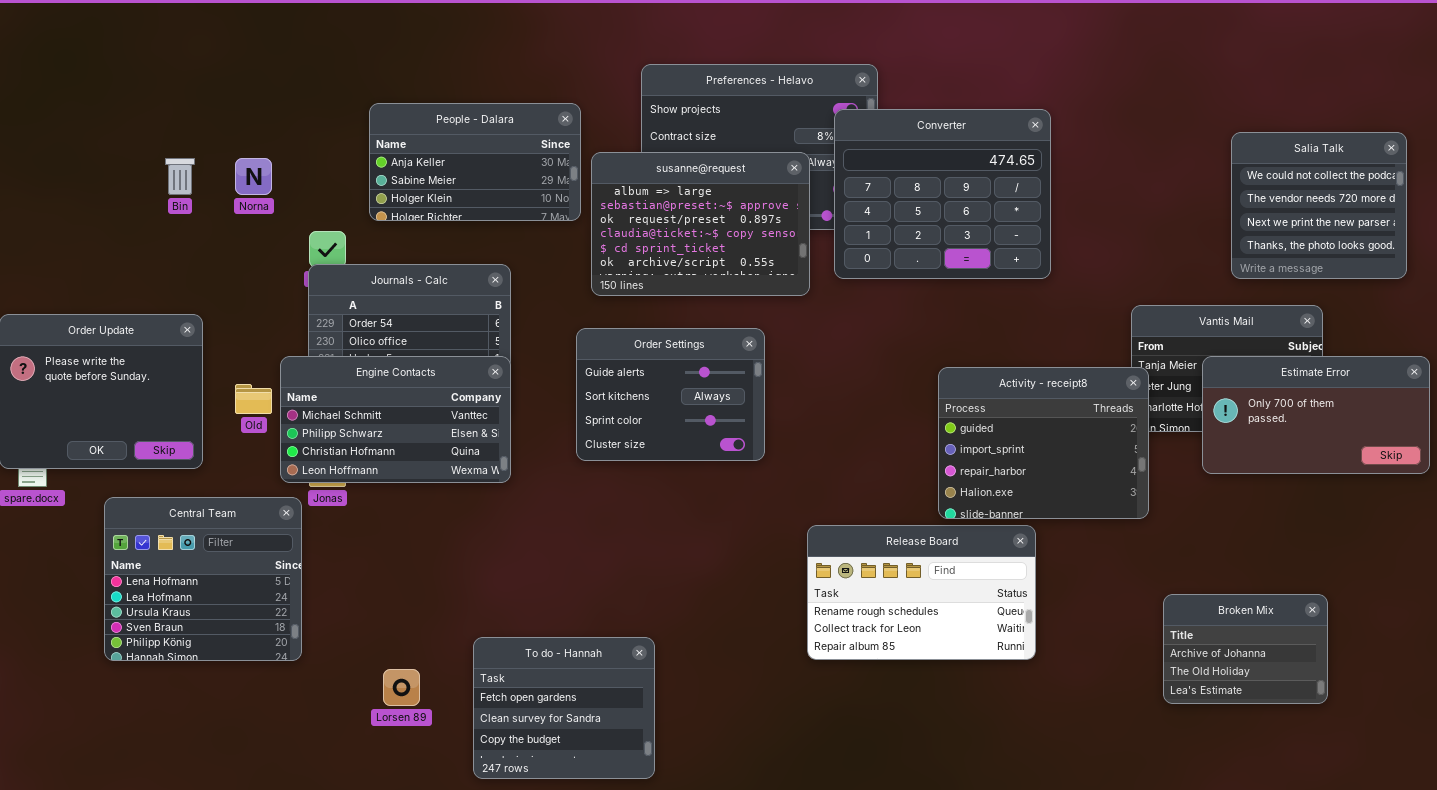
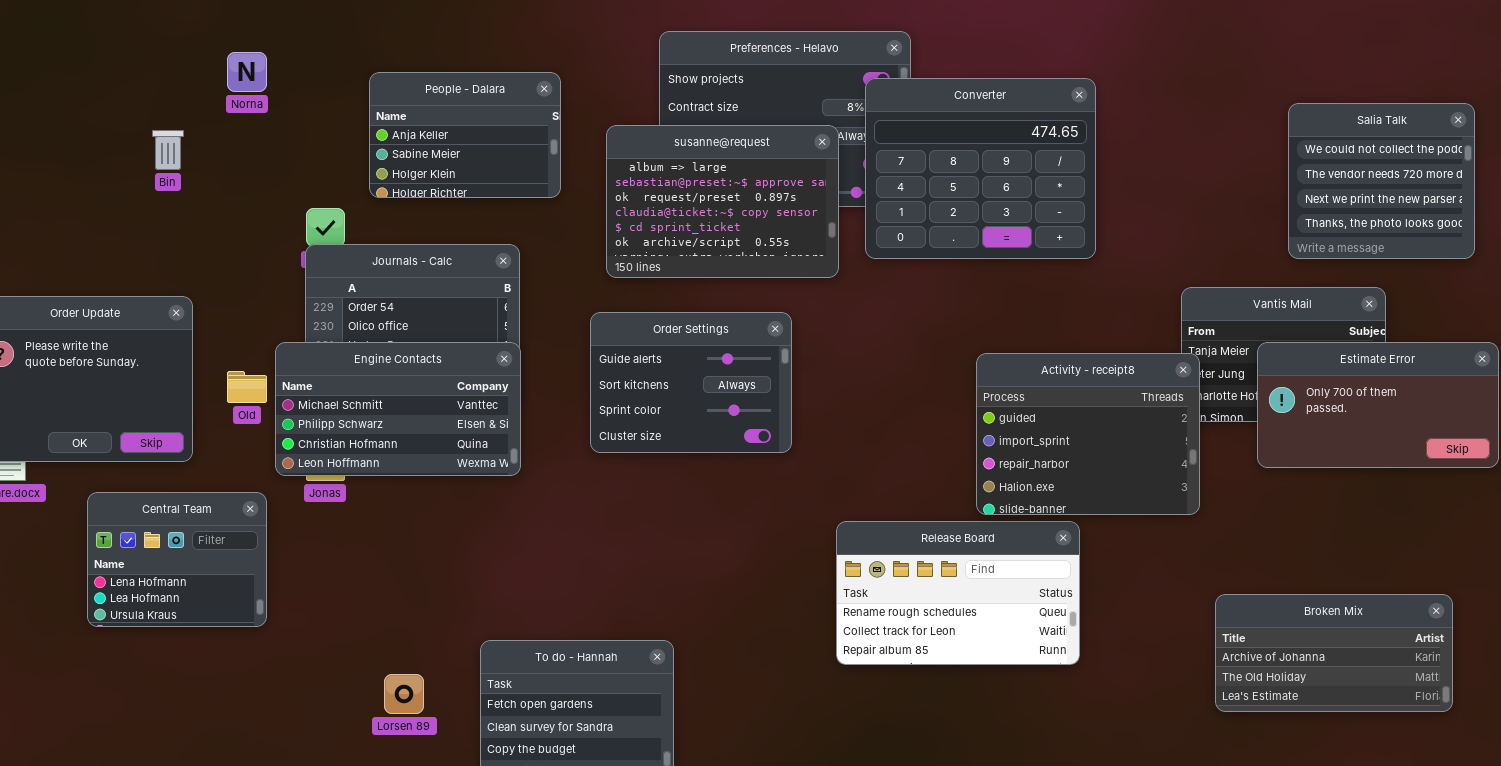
People - Dalara: [369,103,581,221] -> [369,72,561,198], resized
Norna: [235,158,272,195] -> [227,52,267,92], moved
Central Team: [104,497,302,661] -> [87,492,267,627], resized
Broken Mix: [1163,594,1328,704] -> [1215,594,1453,712], resized

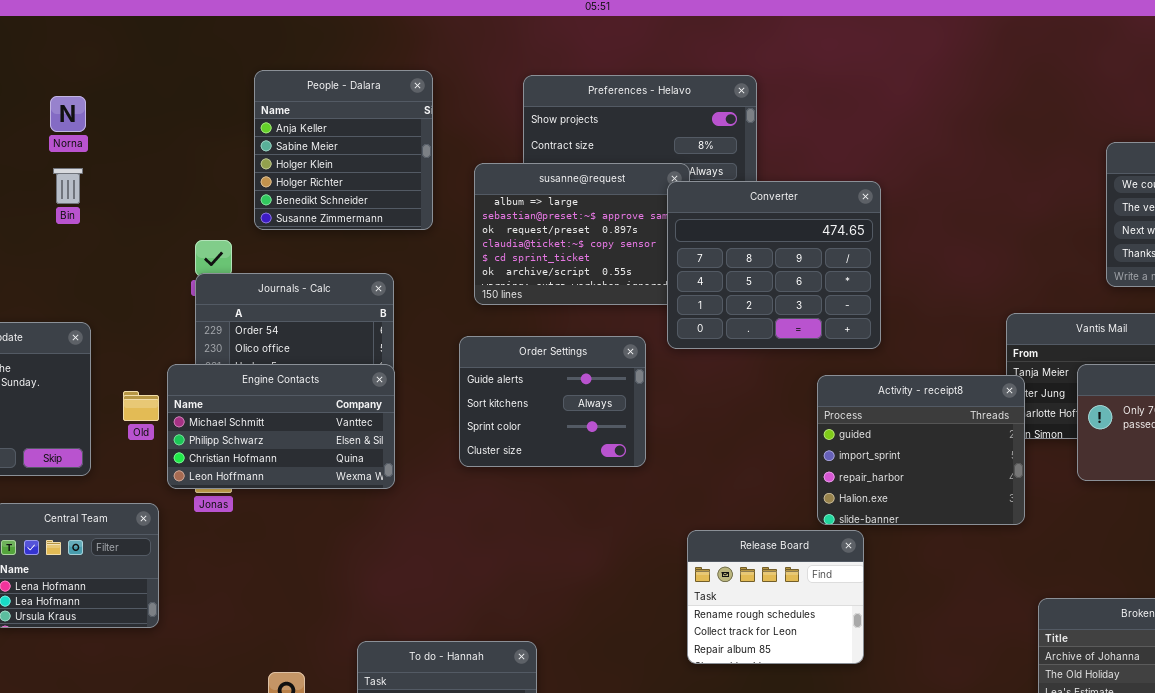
Norna: [227,52,267,92] -> [50,96,86,132], moved
People - Dalara: [369,72,561,198] -> [254,70,433,230], resized
Converter: [865,78,1096,259] -> [667,181,881,349], moved
Release Board: [836,521,1080,665] -> [687,530,864,664], resized

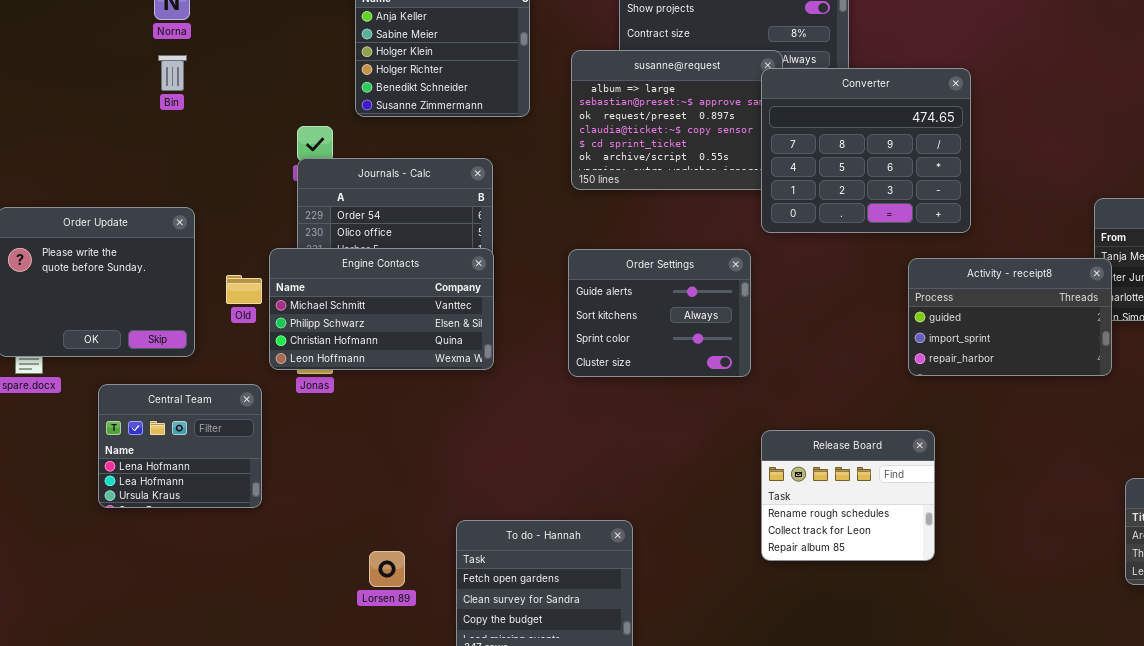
Order Settings: [459,336,646,467] -> [568,249,751,377], moved
Activity - receipt8: [817,375,1025,525] -> [908,258,1112,376], resized
Release Board: [687,530,864,664] -> [761,430,935,561], moved

